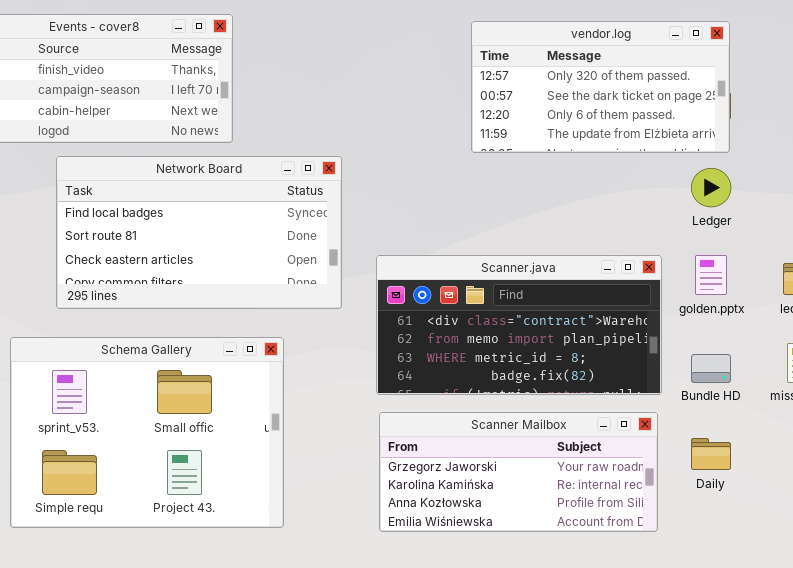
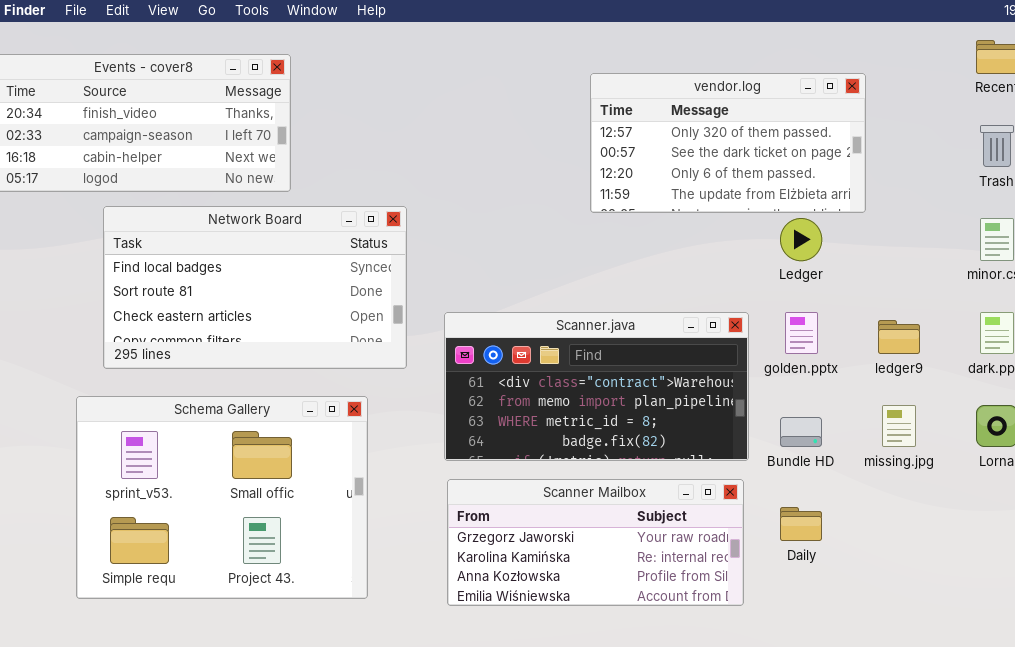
vendor.log: [471,21,730,153] -> [590,73,866,213], moved
Schema Gallery: [10,337,284,528] -> [76,396,368,599], moved

